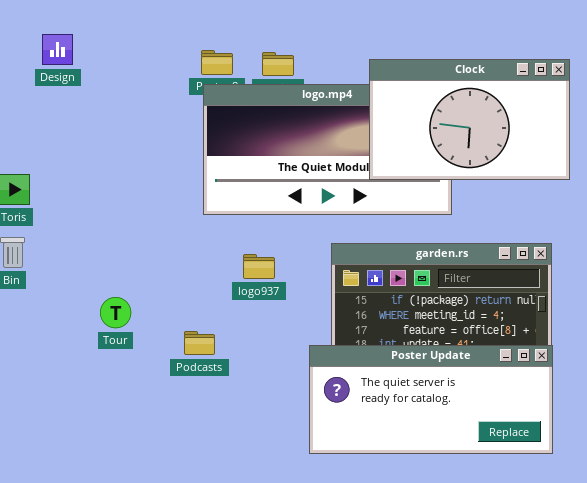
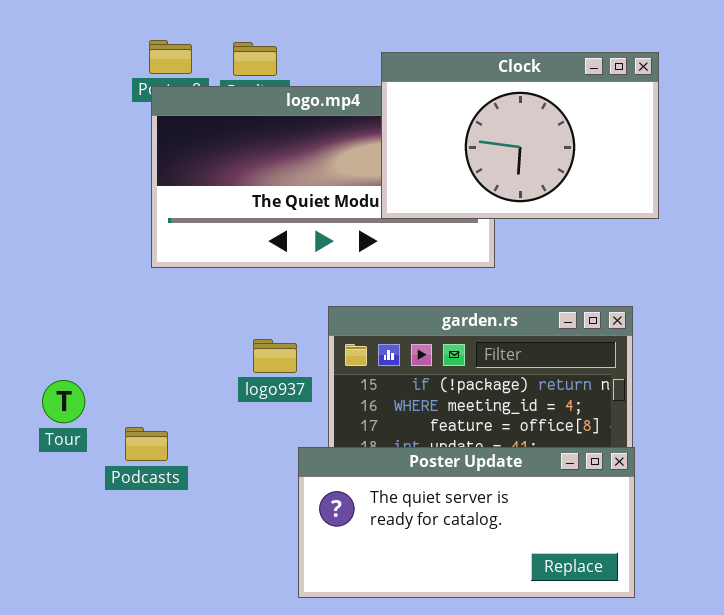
logo937: [243,254,275,279] -> [253,339,297,373], moved
Tour: [100,297,131,328] -> [42,380,85,423], moved

